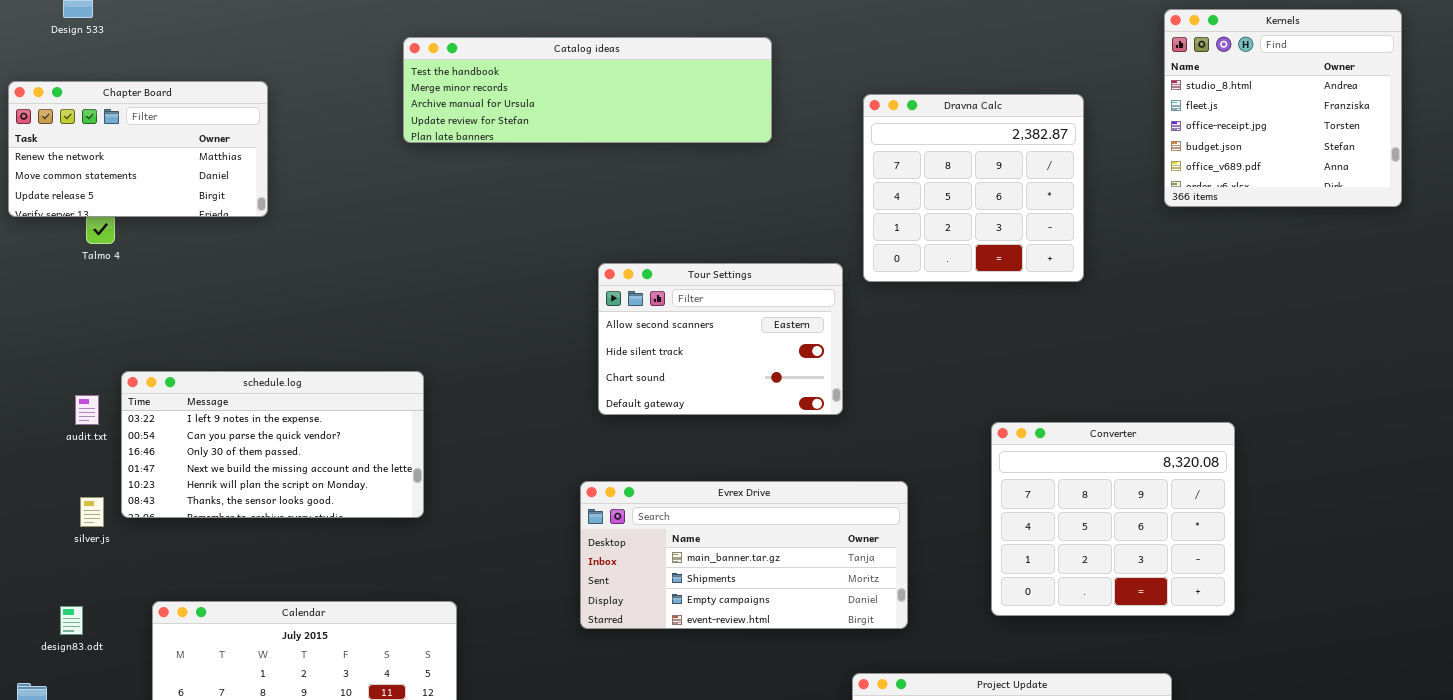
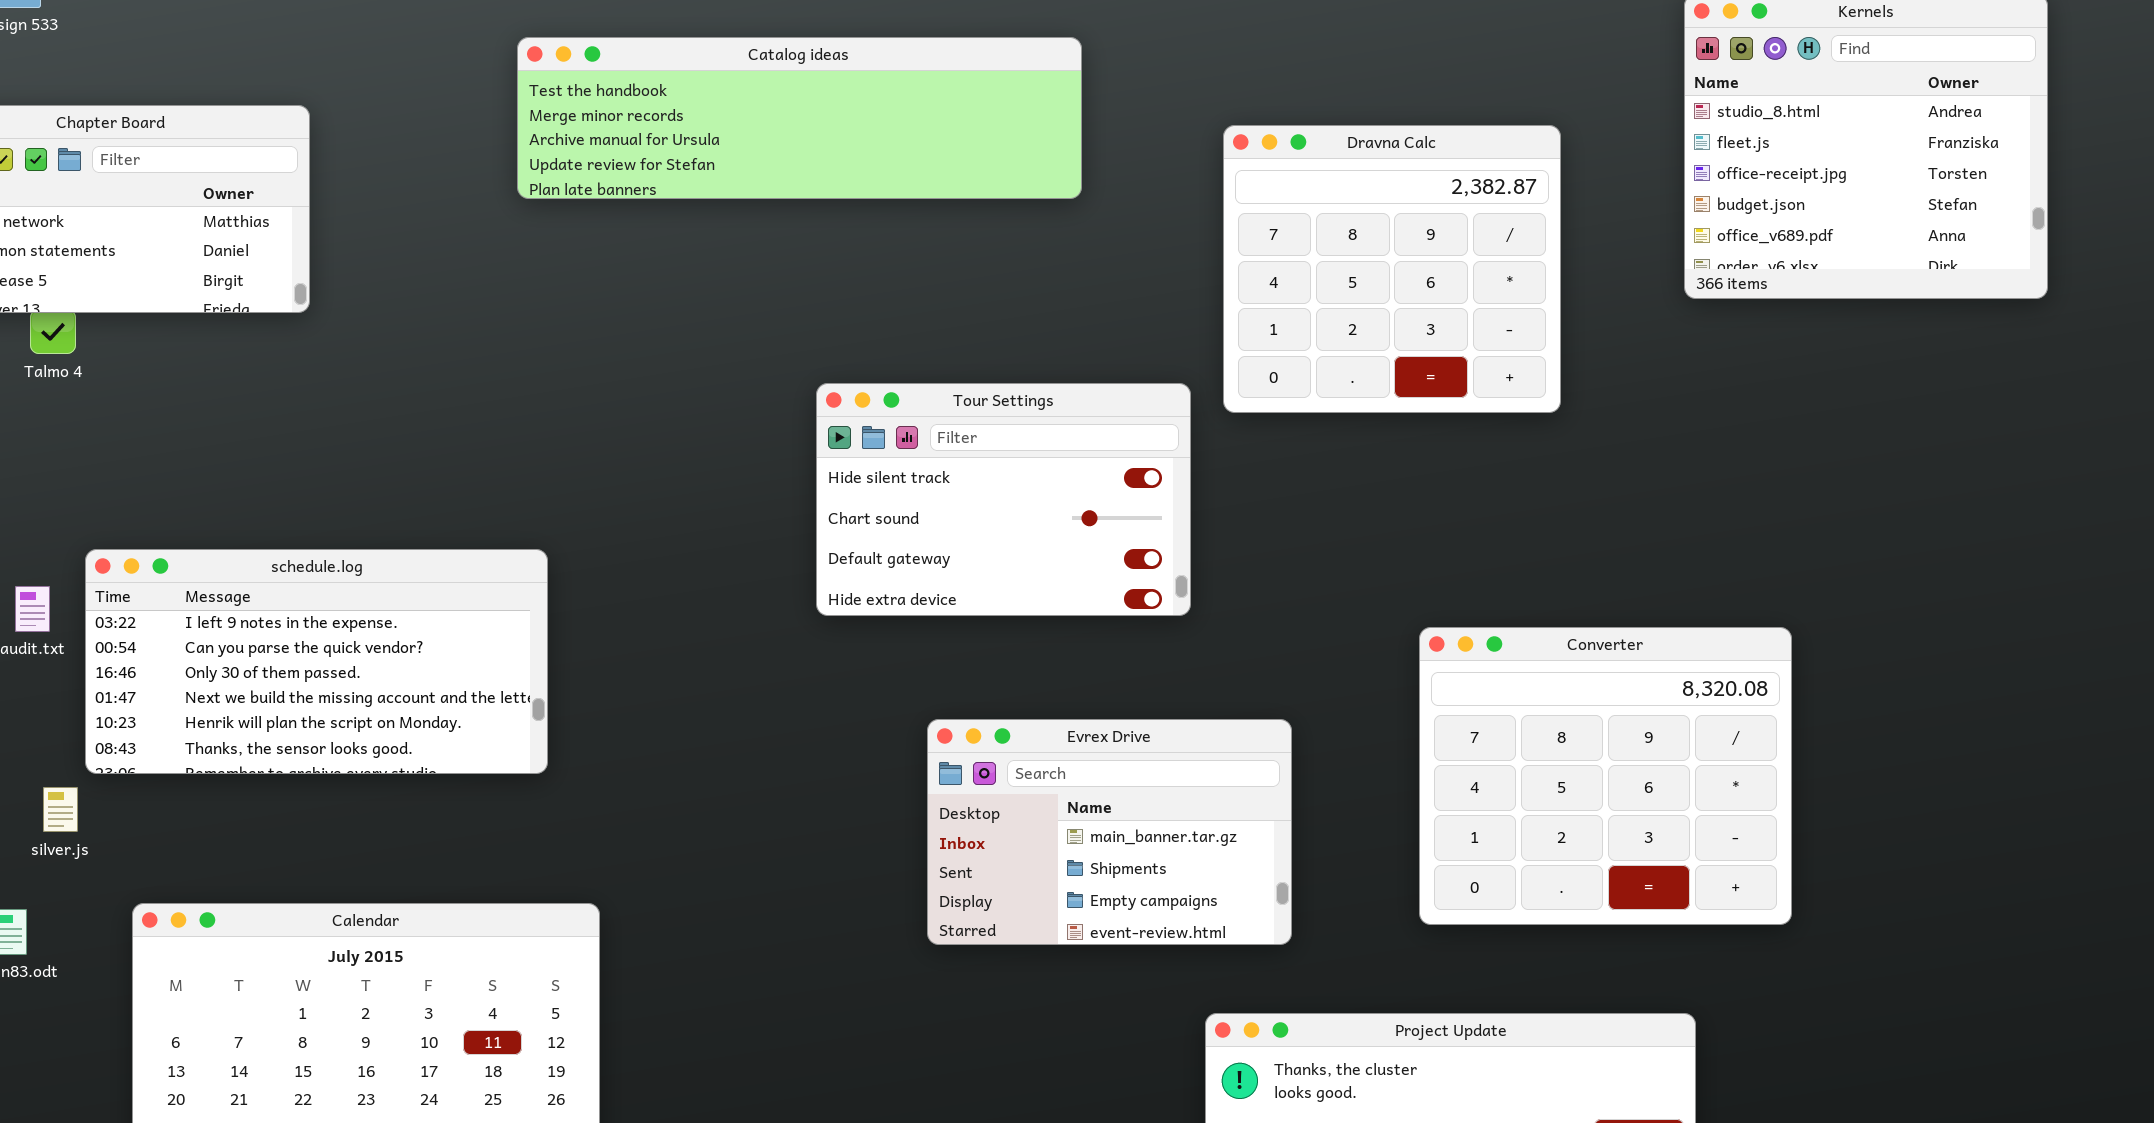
Tour Settings: [598,263,843,415] -> [816,383,1191,616], scrolled down 1 row
Evrex Drive: [580,481,908,629] -> [927,719,1292,945], resized
silver.js: [80,497,104,527] -> [43,787,78,832], moved

